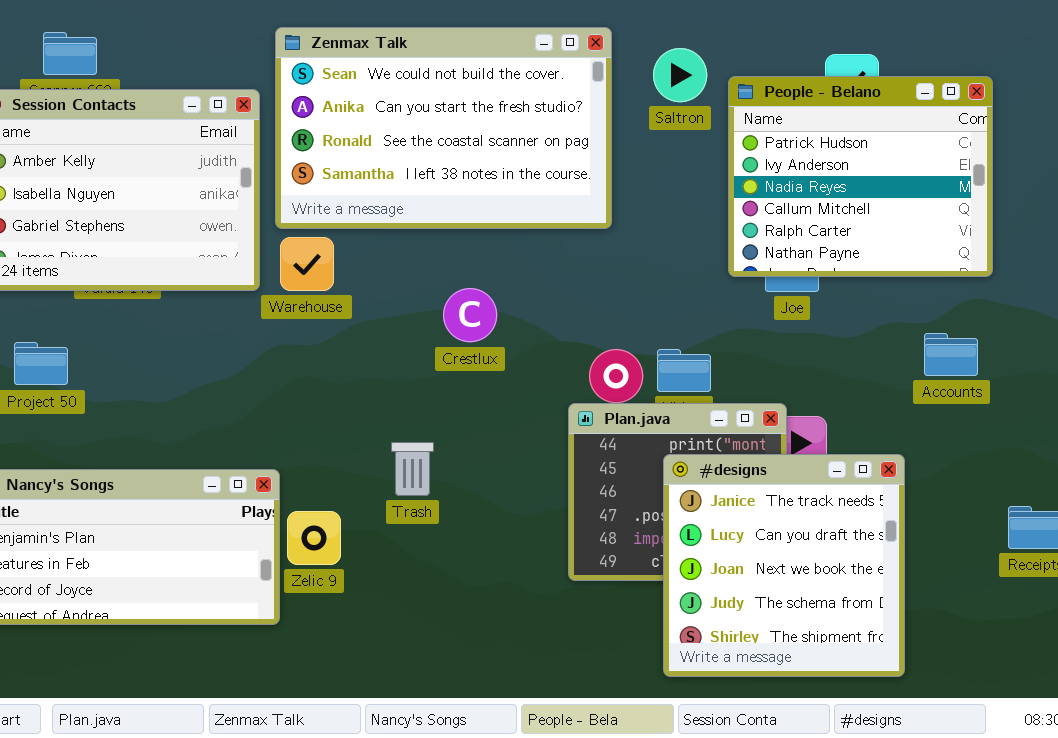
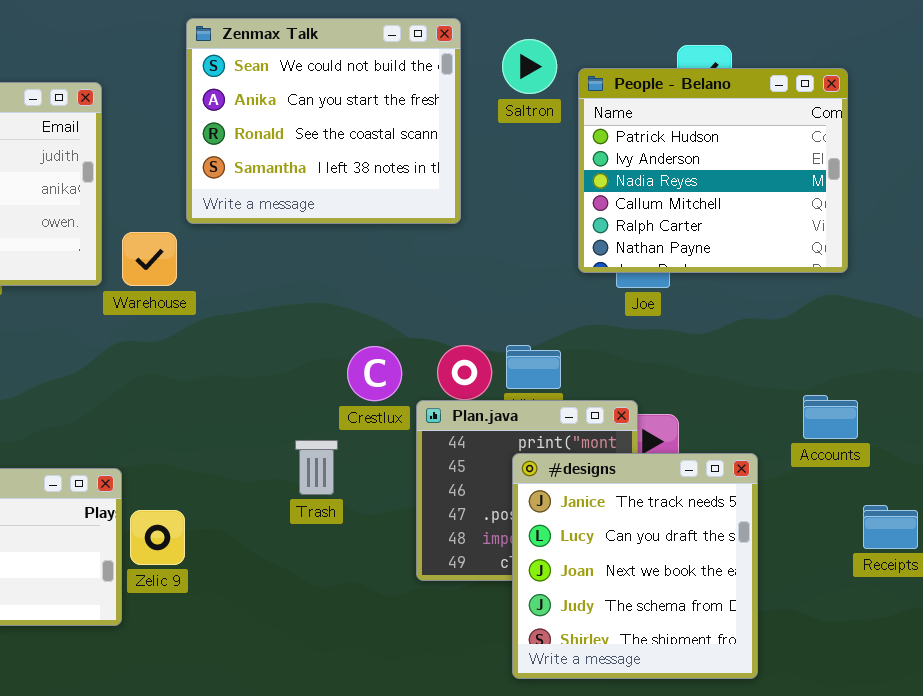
Zenmax Talk: [275,27,612,229] -> [186,18,461,224], resized
Crestlux: [443,288,497,342] -> [347,346,402,401], moved
Accounts: [924,333,978,376] -> [803,395,858,439], moved
Trash: [391,442,434,496] -> [295,440,338,495], moved

